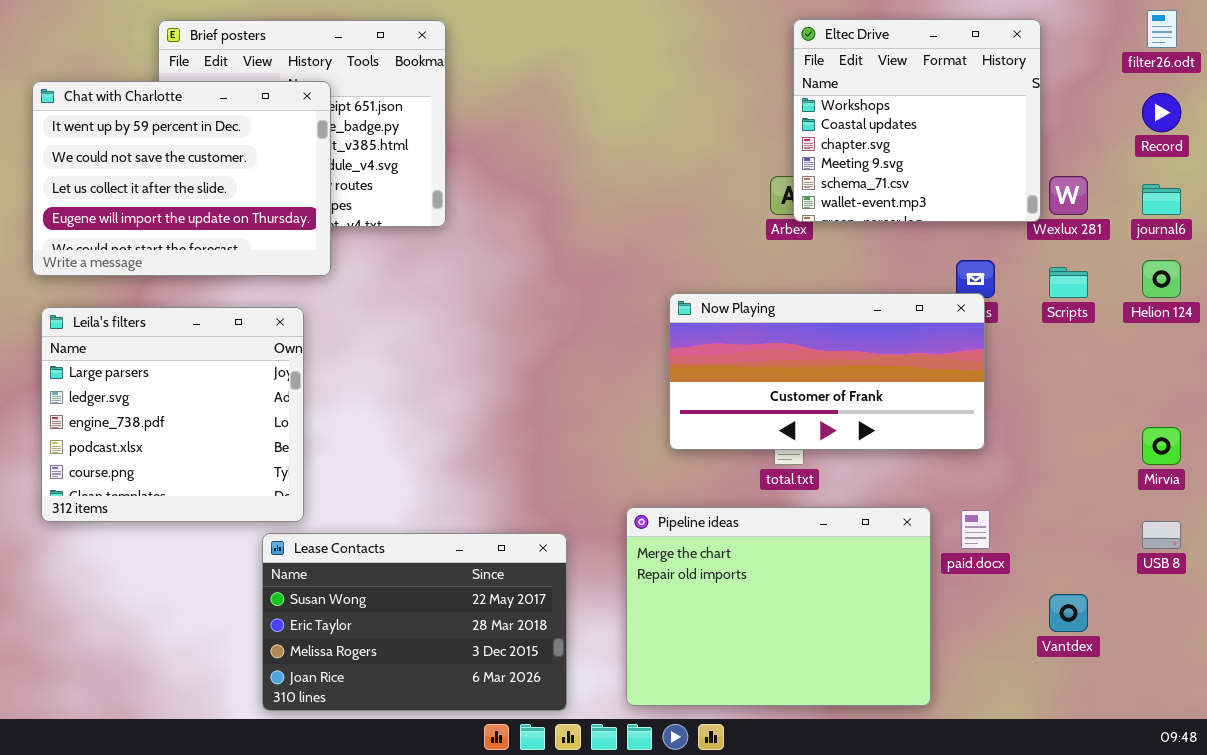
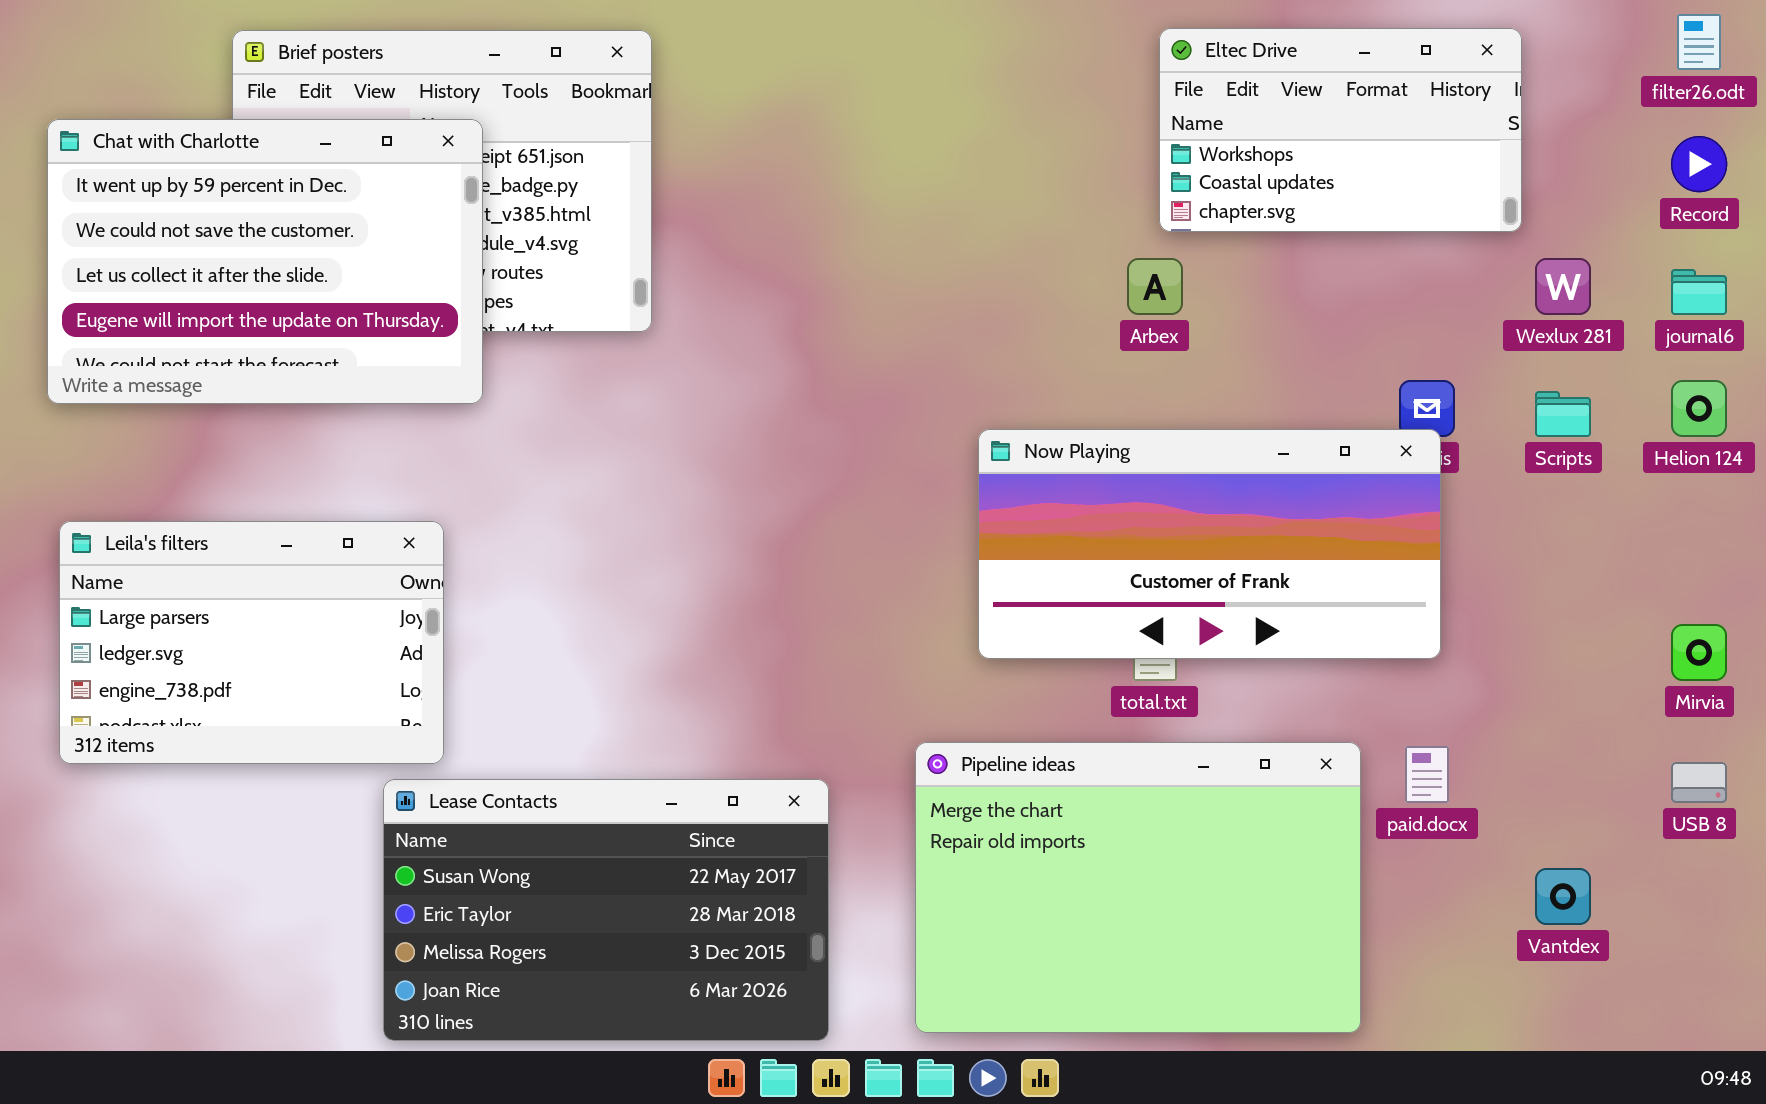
Eltec Drive: [793,19,1041,222] -> [1159,28,1522,232], resized
Leila's filters: [41,307,304,522] -> [59,521,444,764], resized

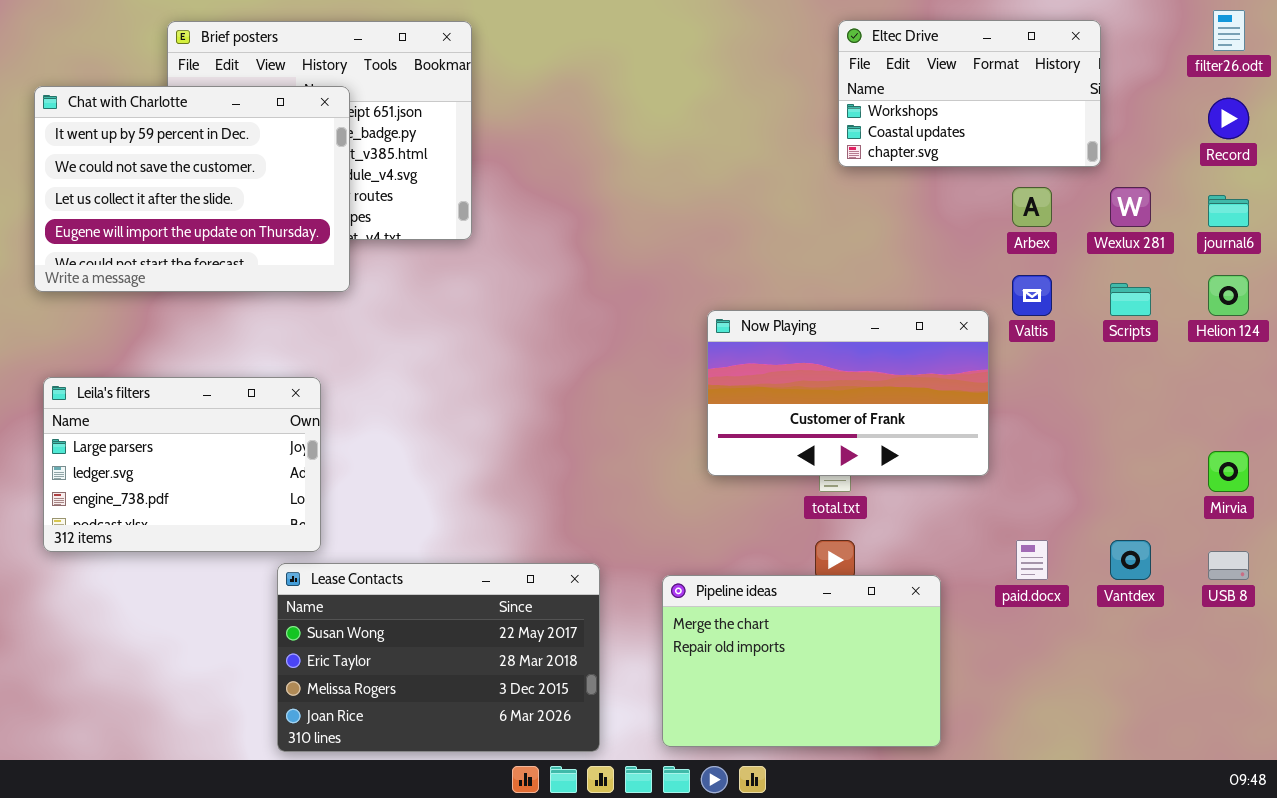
Arbex: [1127,258,1183,315] -> [1012,187,1052,227], moved
Now Playing: [978,429,1441,659] -> [707,310,989,476], resized
Pipeline ideas: [915,742,1361,1033] -> [662,575,941,747], resized
Vantdex: [1535,868,1591,925] -> [1110,540,1151,580], moved

